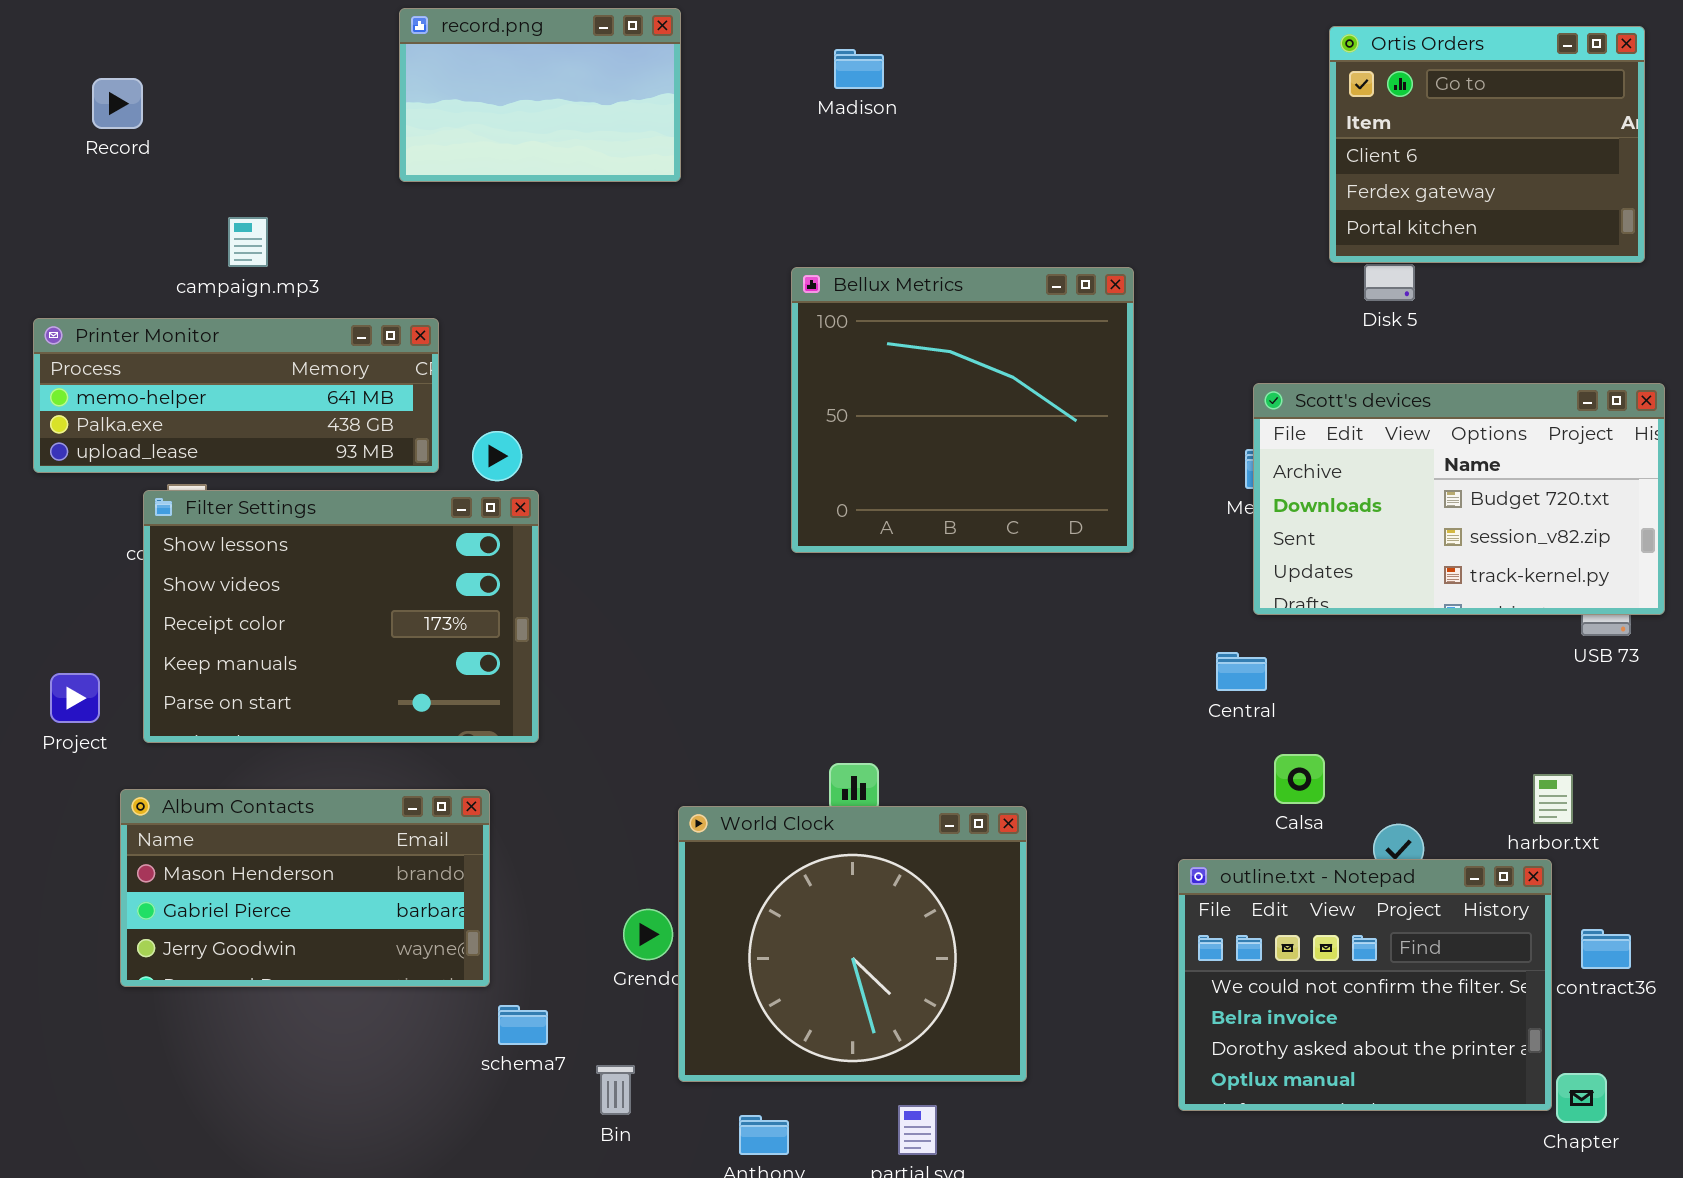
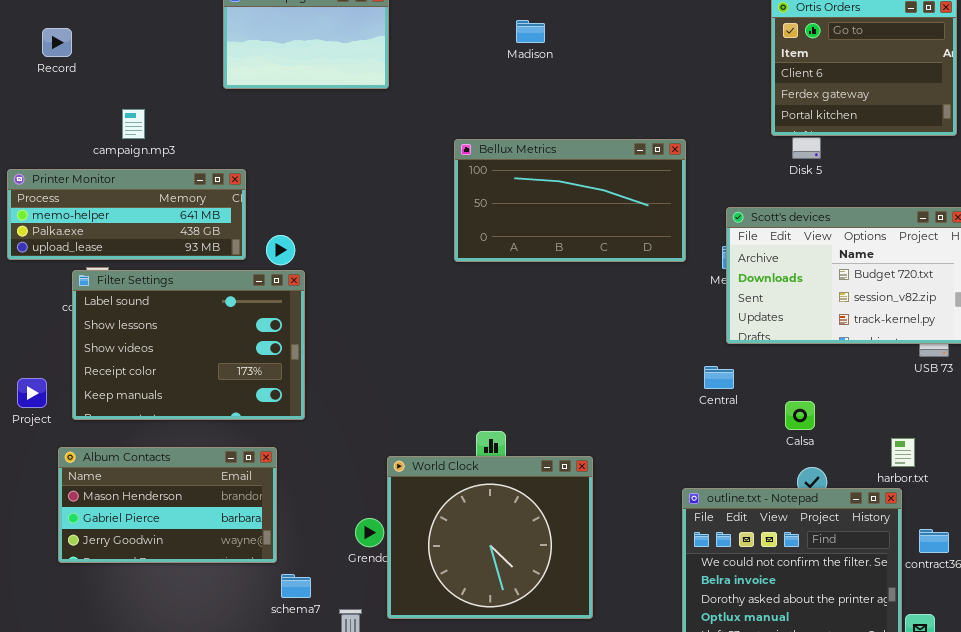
Madison: [834,49,884,89] -> [516,20,545,43], moved
Bellux Metrics: [791,267,1134,553] -> [454,139,686,262], resized
Filter Settings: [143,490,539,743] -> [72,270,305,420], scrolled up 1 row
Calsa: [1274,754,1325,804] -> [785,401,815,430], moved

